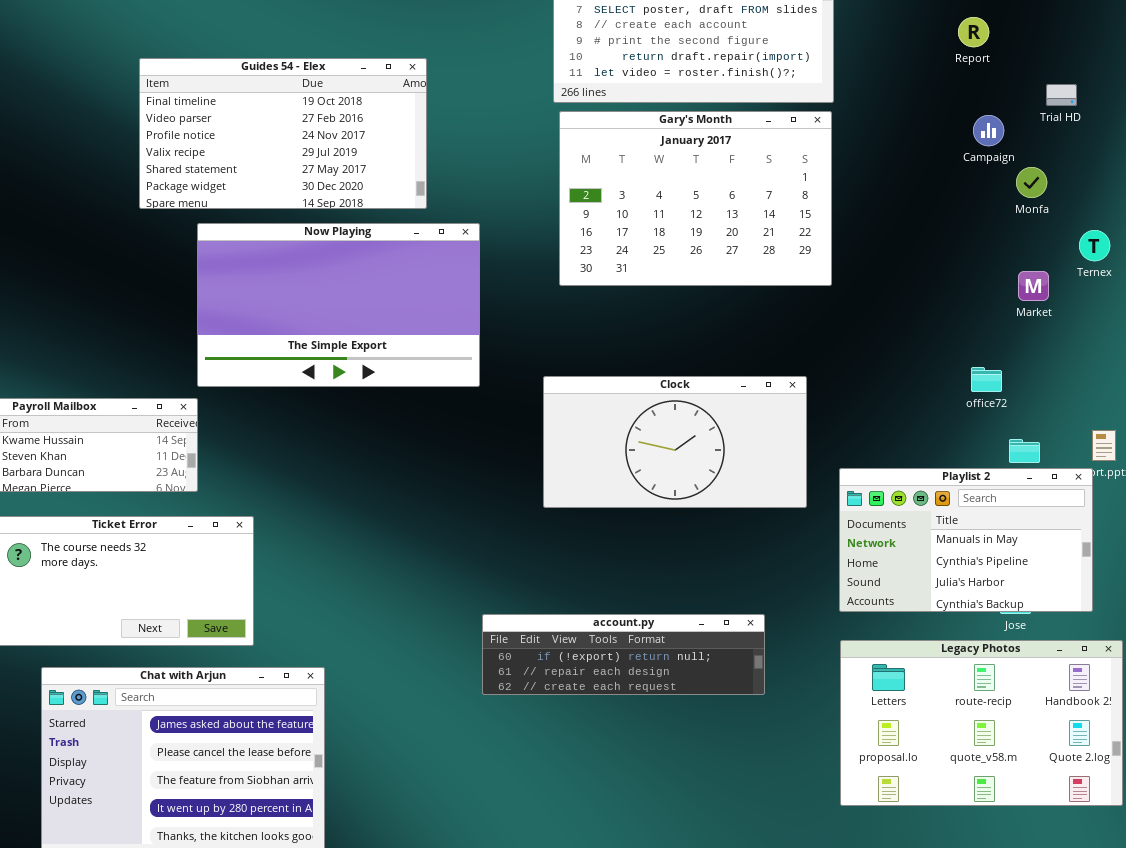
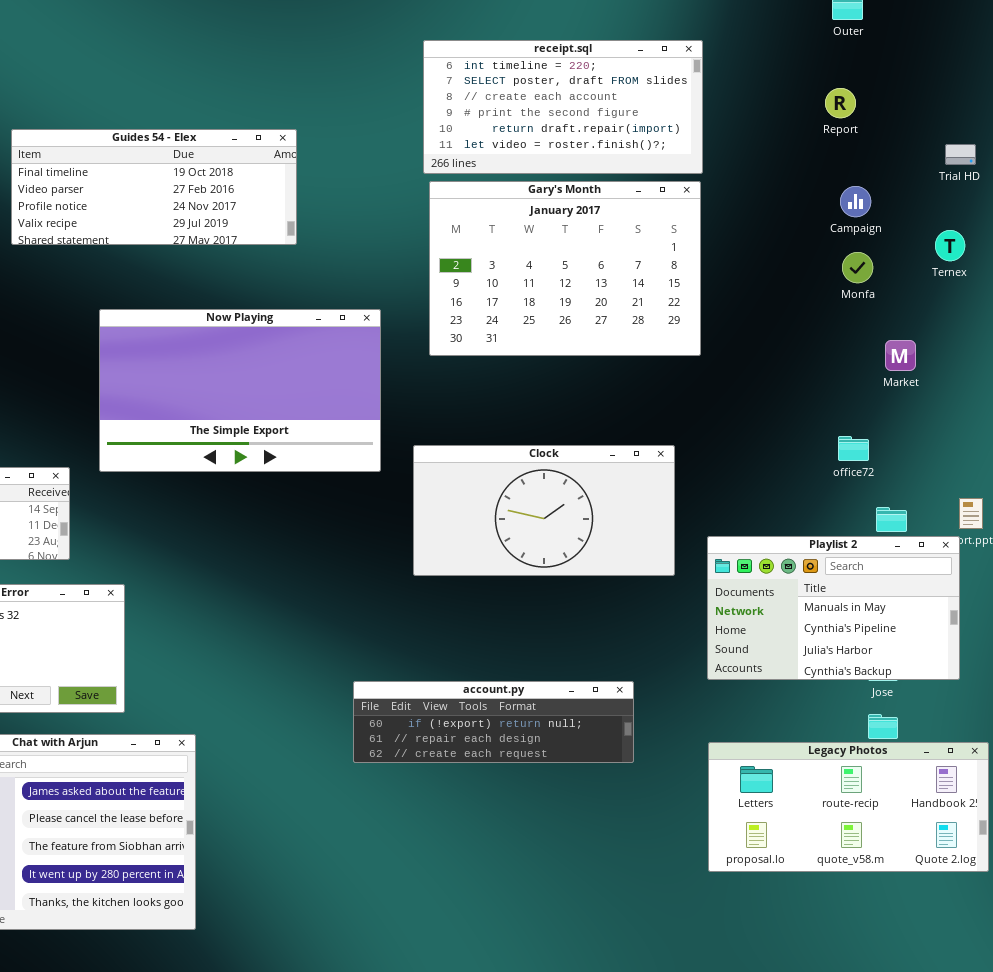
Guides 54 - Elex: [139,58,427,209] -> [11,129,297,245], resized
Trial HD: [1046,84,1077,106] -> [945,144,976,165], moved
Monfa: [1016,167,1047,198] -> [842,252,873,283], moved
Now Playing: [197,223,480,387] -> [99,309,381,472], moved
Ternex: [1079,230,1110,261] -> [935,230,965,261], moved
Legacy Photos: [840,640,1123,806] -> [708,742,989,872], resized

